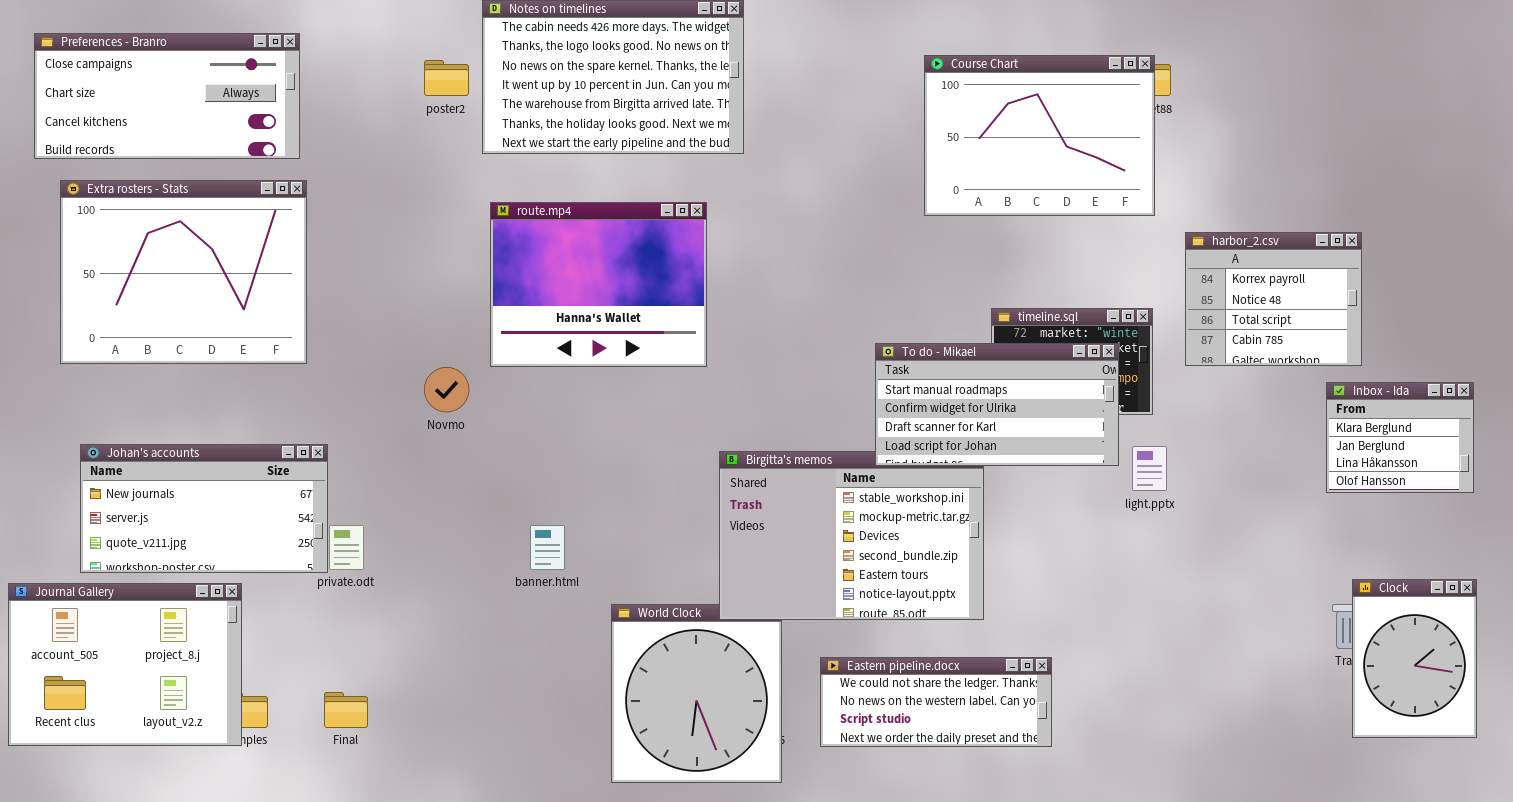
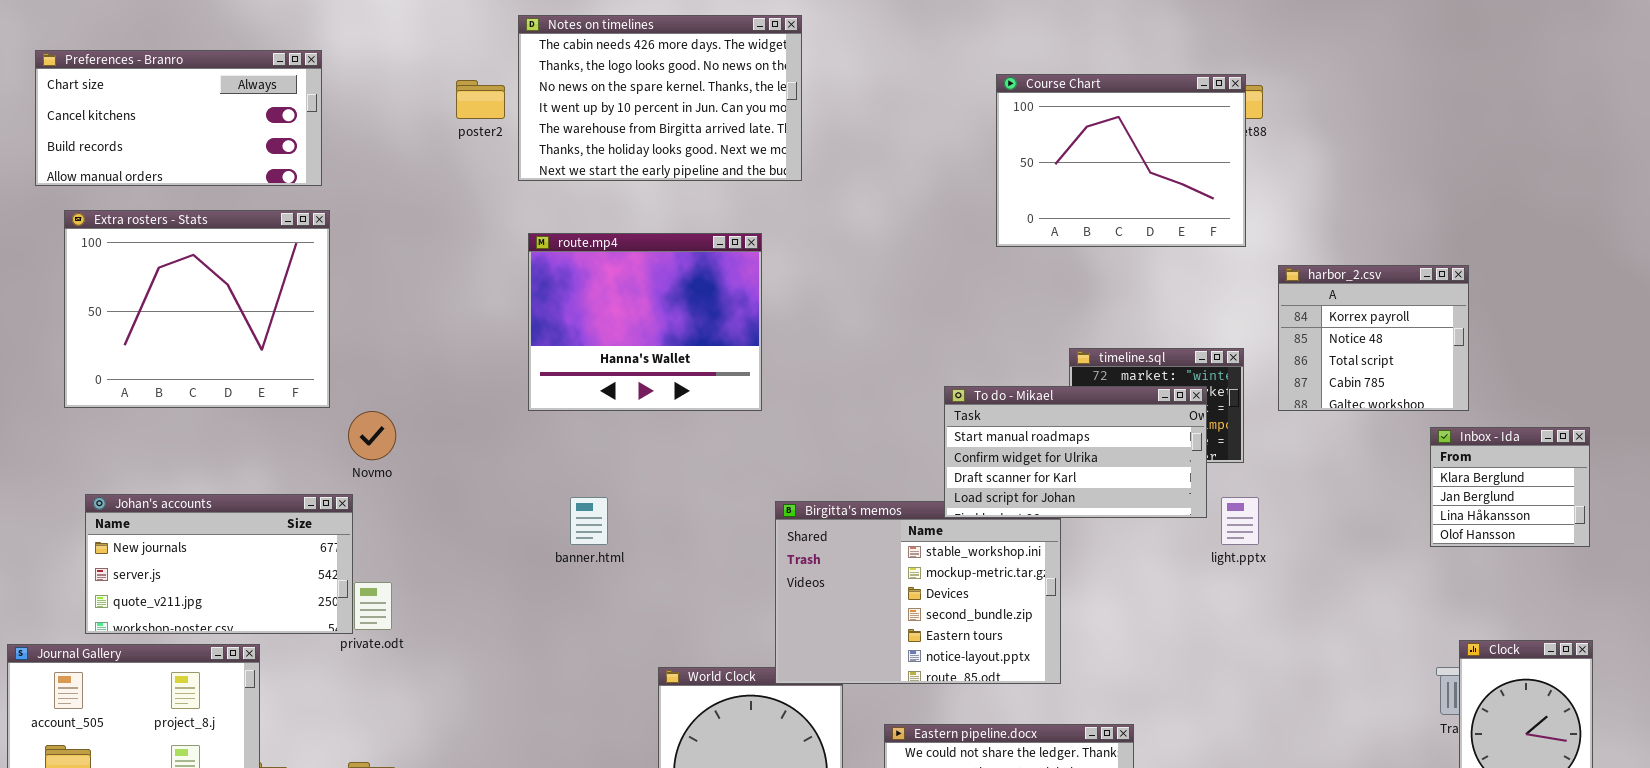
Preferences - Branro: [34,33,300,159] -> [35,50,322,186], scrolled down 1 row
Novmo: [424,367,469,412] -> [348,411,396,460], moved
banner.html: [530,525,565,570] -> [570,497,608,545], moved

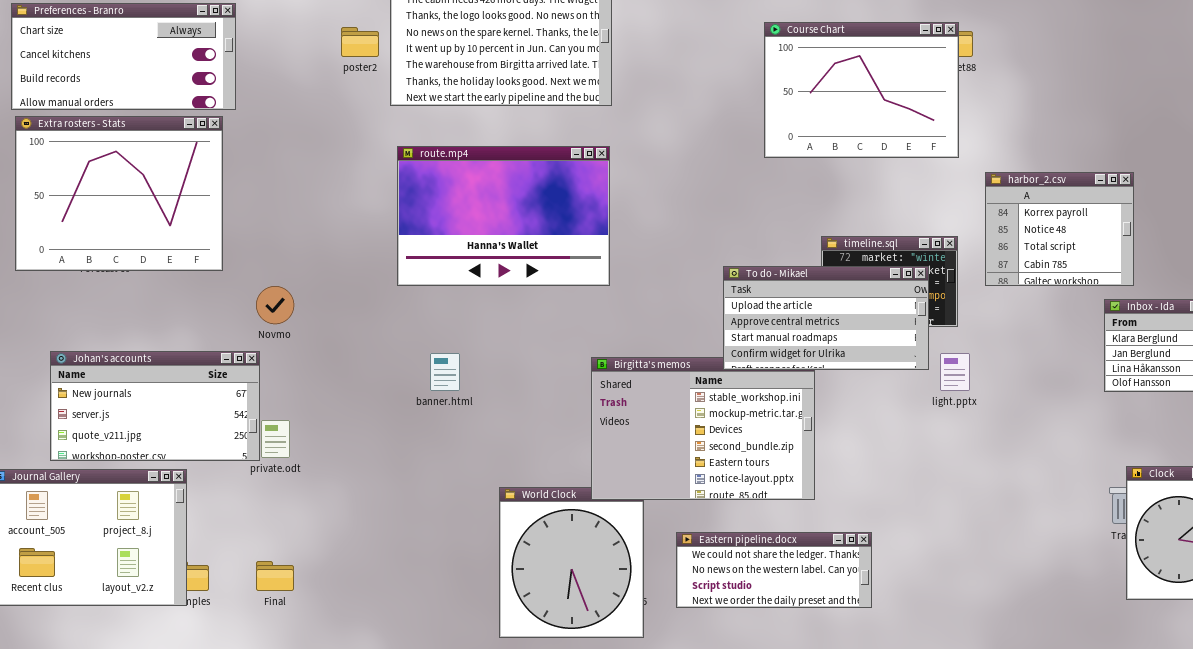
Extra rosters - Stats: [64,210,330,408] -> [15,116,223,271], moved
route.mp4: [528,233,762,411] -> [397,146,610,286], resized
To do - Mikael: [944,386,1207,518] -> [723,266,929,370], scrolled up 2 rows

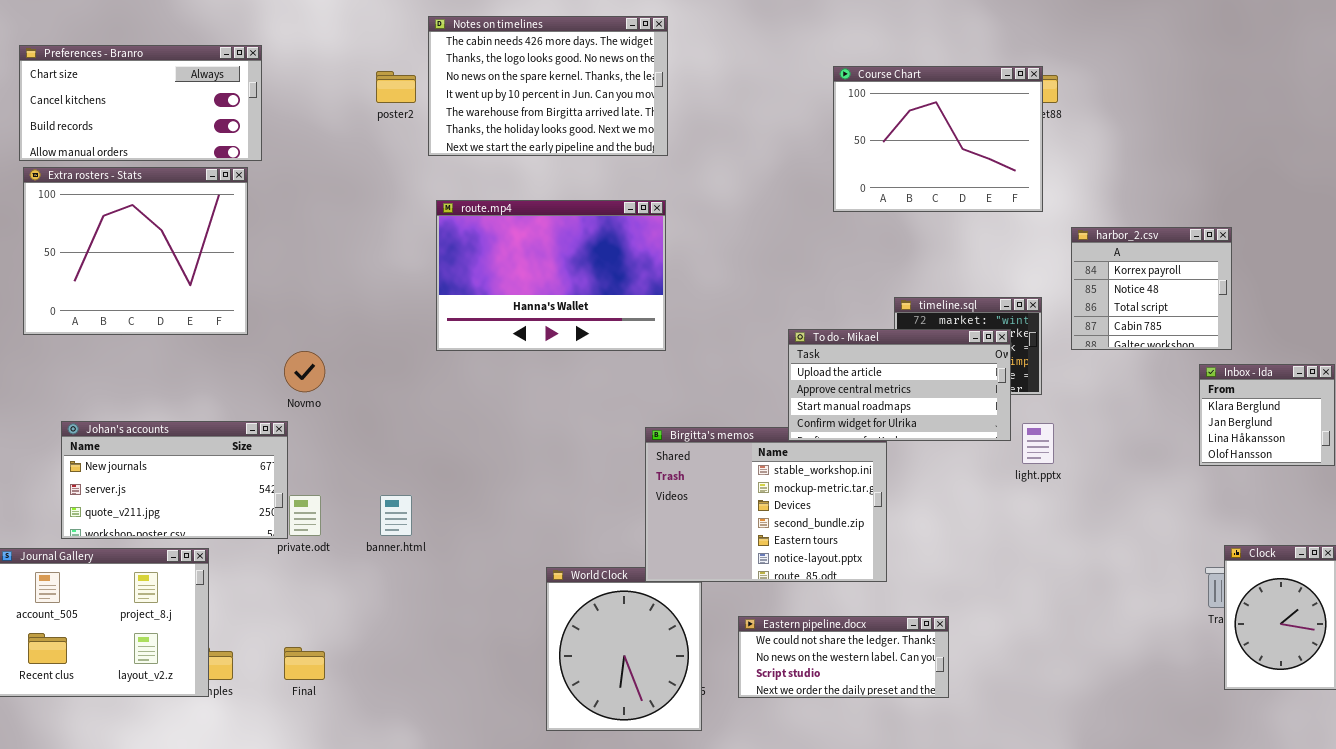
banner.html: [430,353,460,391] -> [380,495,412,536], moved

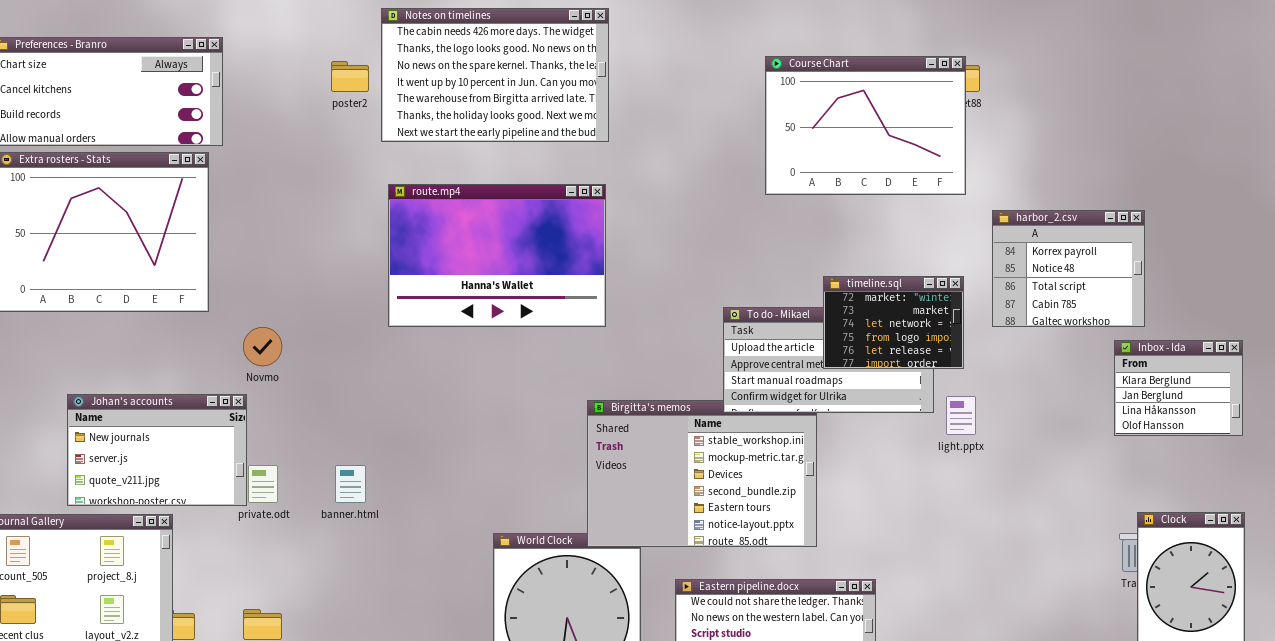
timeline.sql: [894,297,1042,395] -> [823,276,964,369], raised
Johan's accounts: [61,421,288,539] -> [67,394,247,506], resized

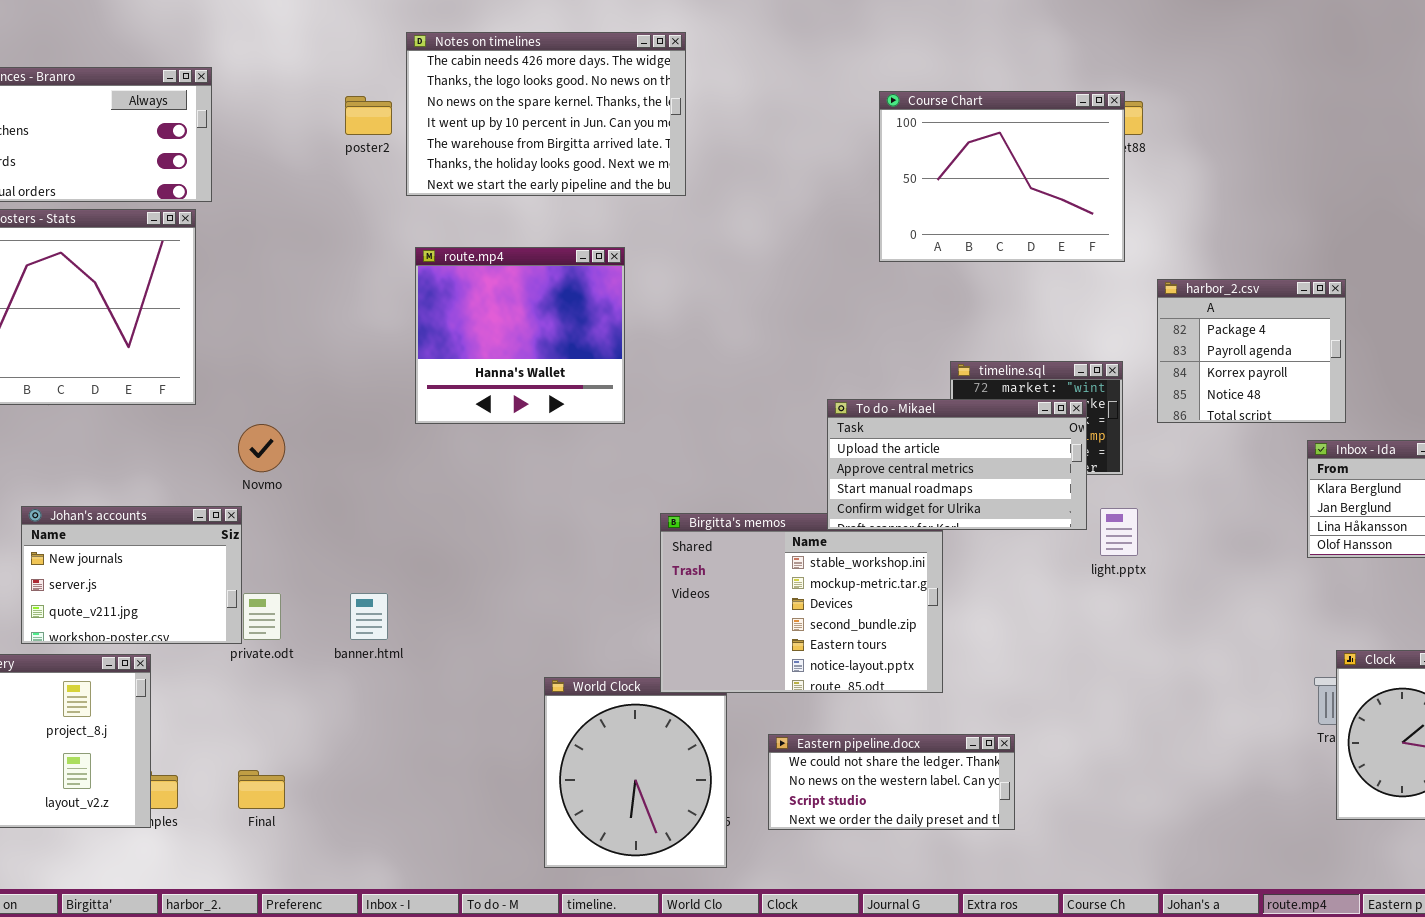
route.mp4: [388,184,606,327] -> [415,247,625,424], resized
harbor_2.csv: [992,210,1145,327] -> [1157,279,1346,423], scrolled up 2 rows
To do - Mikael: [723,307,934,413] -> [827,399,1087,530], raised

